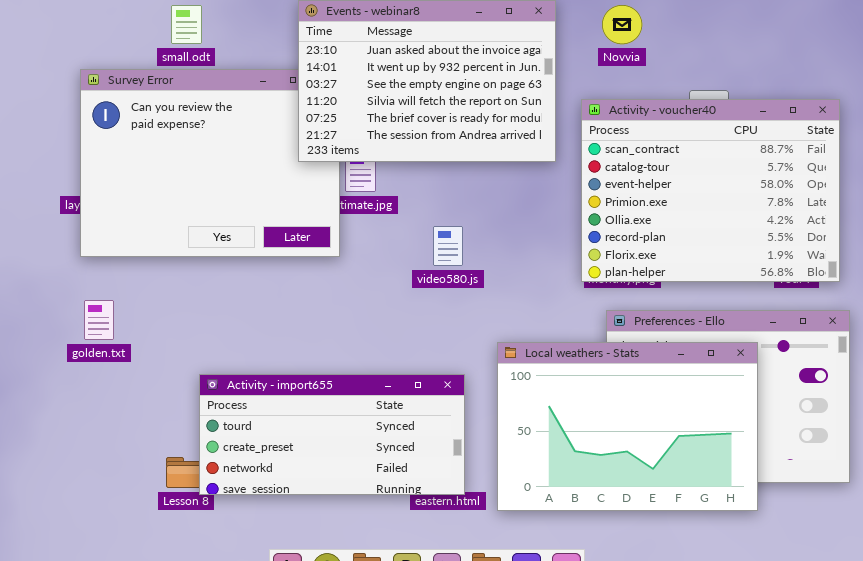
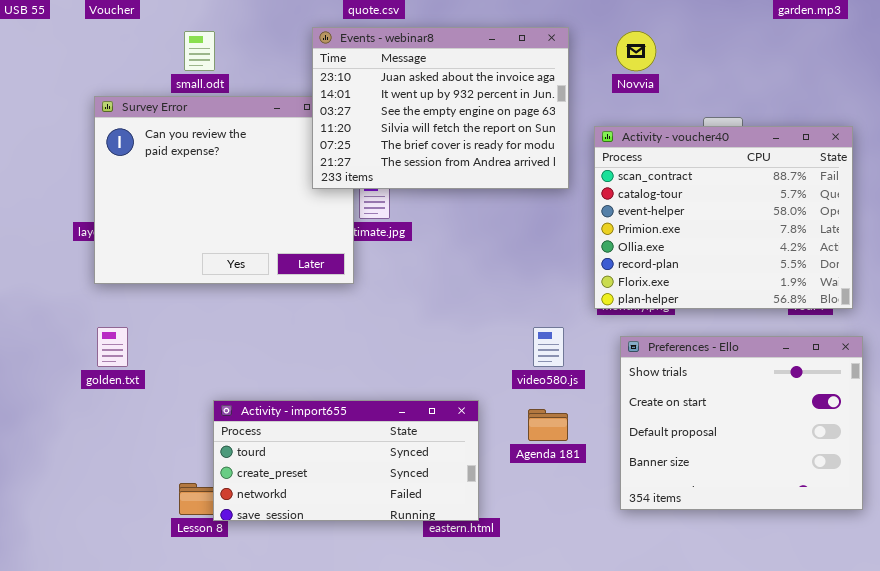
video580.js: [433,226,463,266] -> [533,327,564,367], moved
Local weathers - Stats: [497,342,758,511] -> none, closed

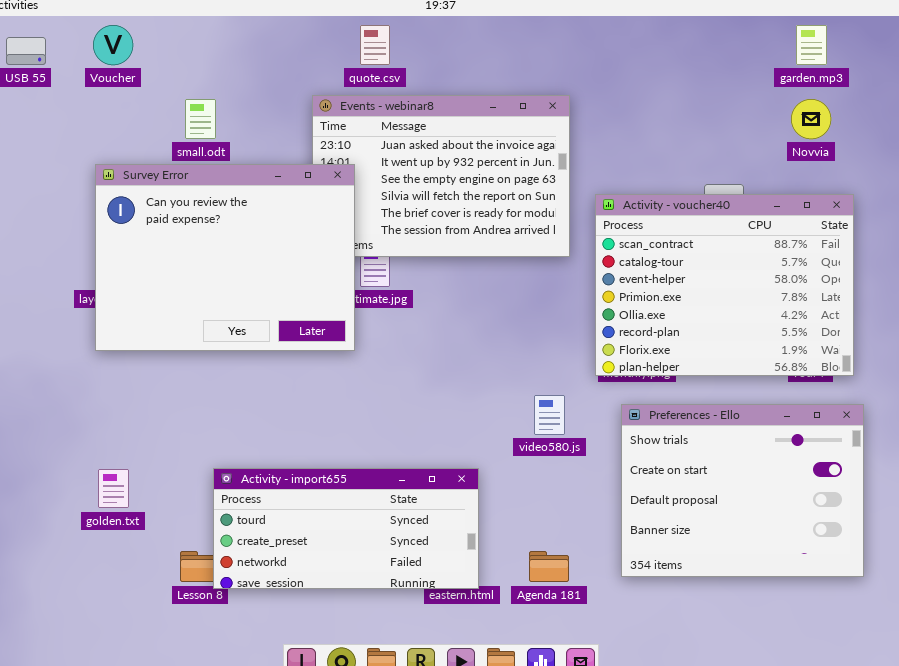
Novvia: [616,31,656,71] -> [791,99,831,139], moved
Survey Error: [94,96,354,284] -> [95,164,355,351], raised
golden.txt: [97,327,128,367] -> [98,469,129,508], moved
Agenda 181: [528,409,568,441] -> [529,551,569,582], moved

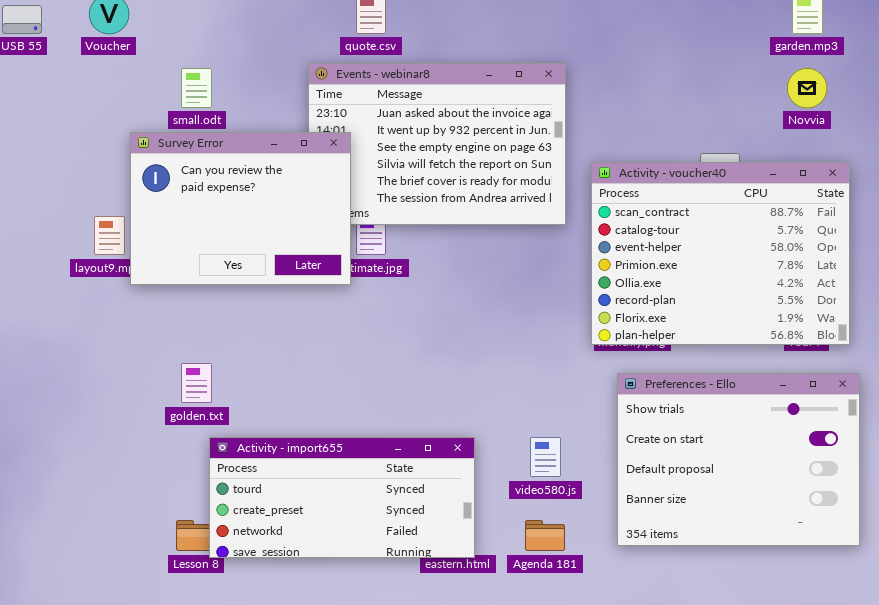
Survey Error: [95,164,355,351] -> [130,132,351,285], resized
video580.js: [534,395,565,435] -> [530,437,561,477], moved
golden.txt: [98,469,129,508] -> [181,363,212,403], moved

